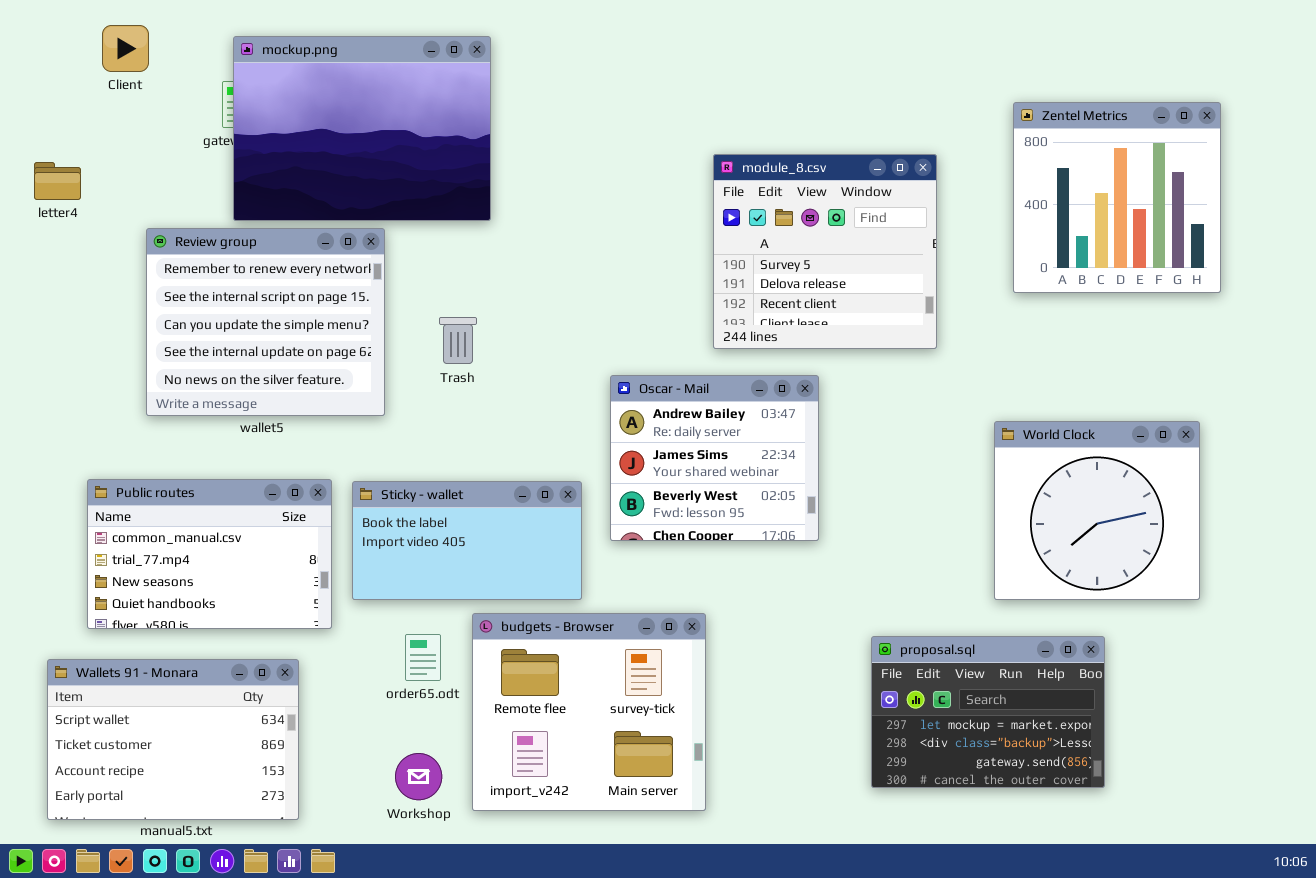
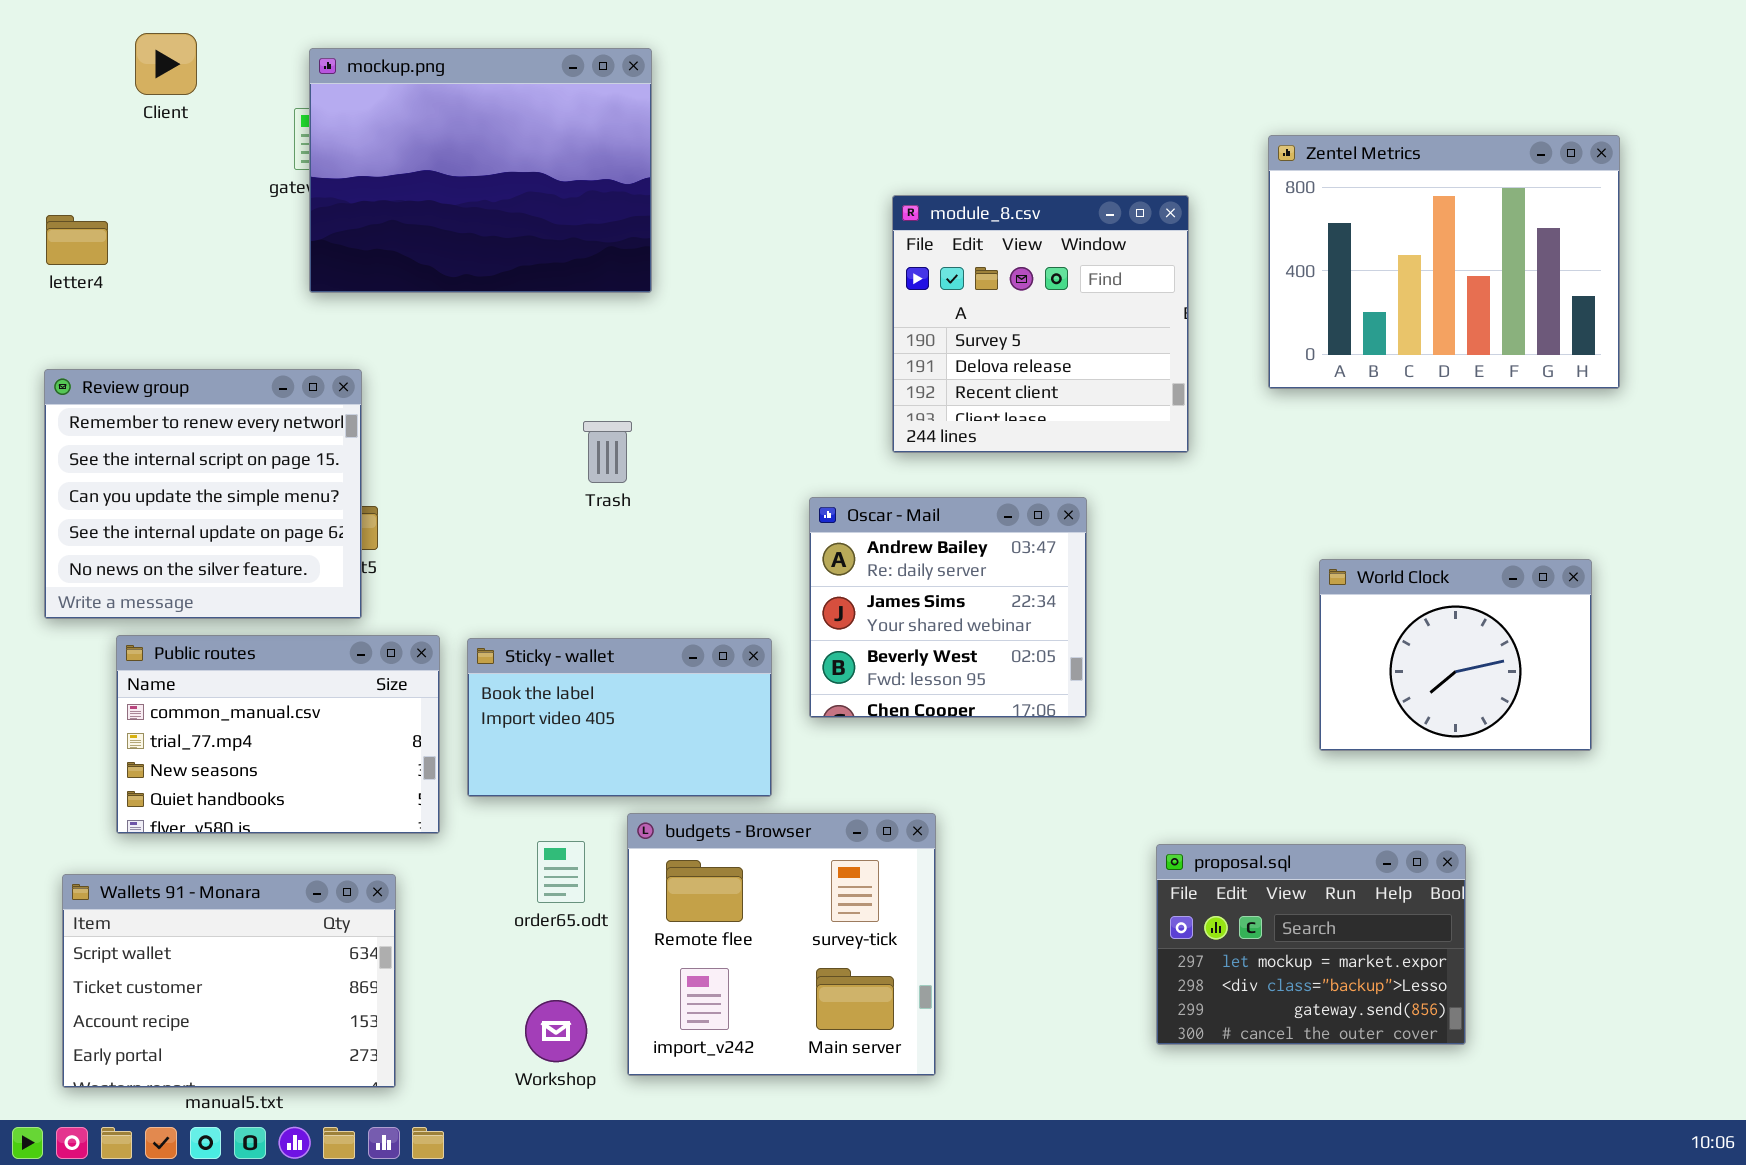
Zentel Metrics: [1013,102,1221,293] -> [1268,135,1620,389], resized
module_8.csv: [713,154,937,349] -> [892,195,1189,453], moved
Review group: [146,228,385,416] -> [44,369,362,619], moved
World Clock: [994,421,1200,600] -> [1319,559,1592,751], resized

